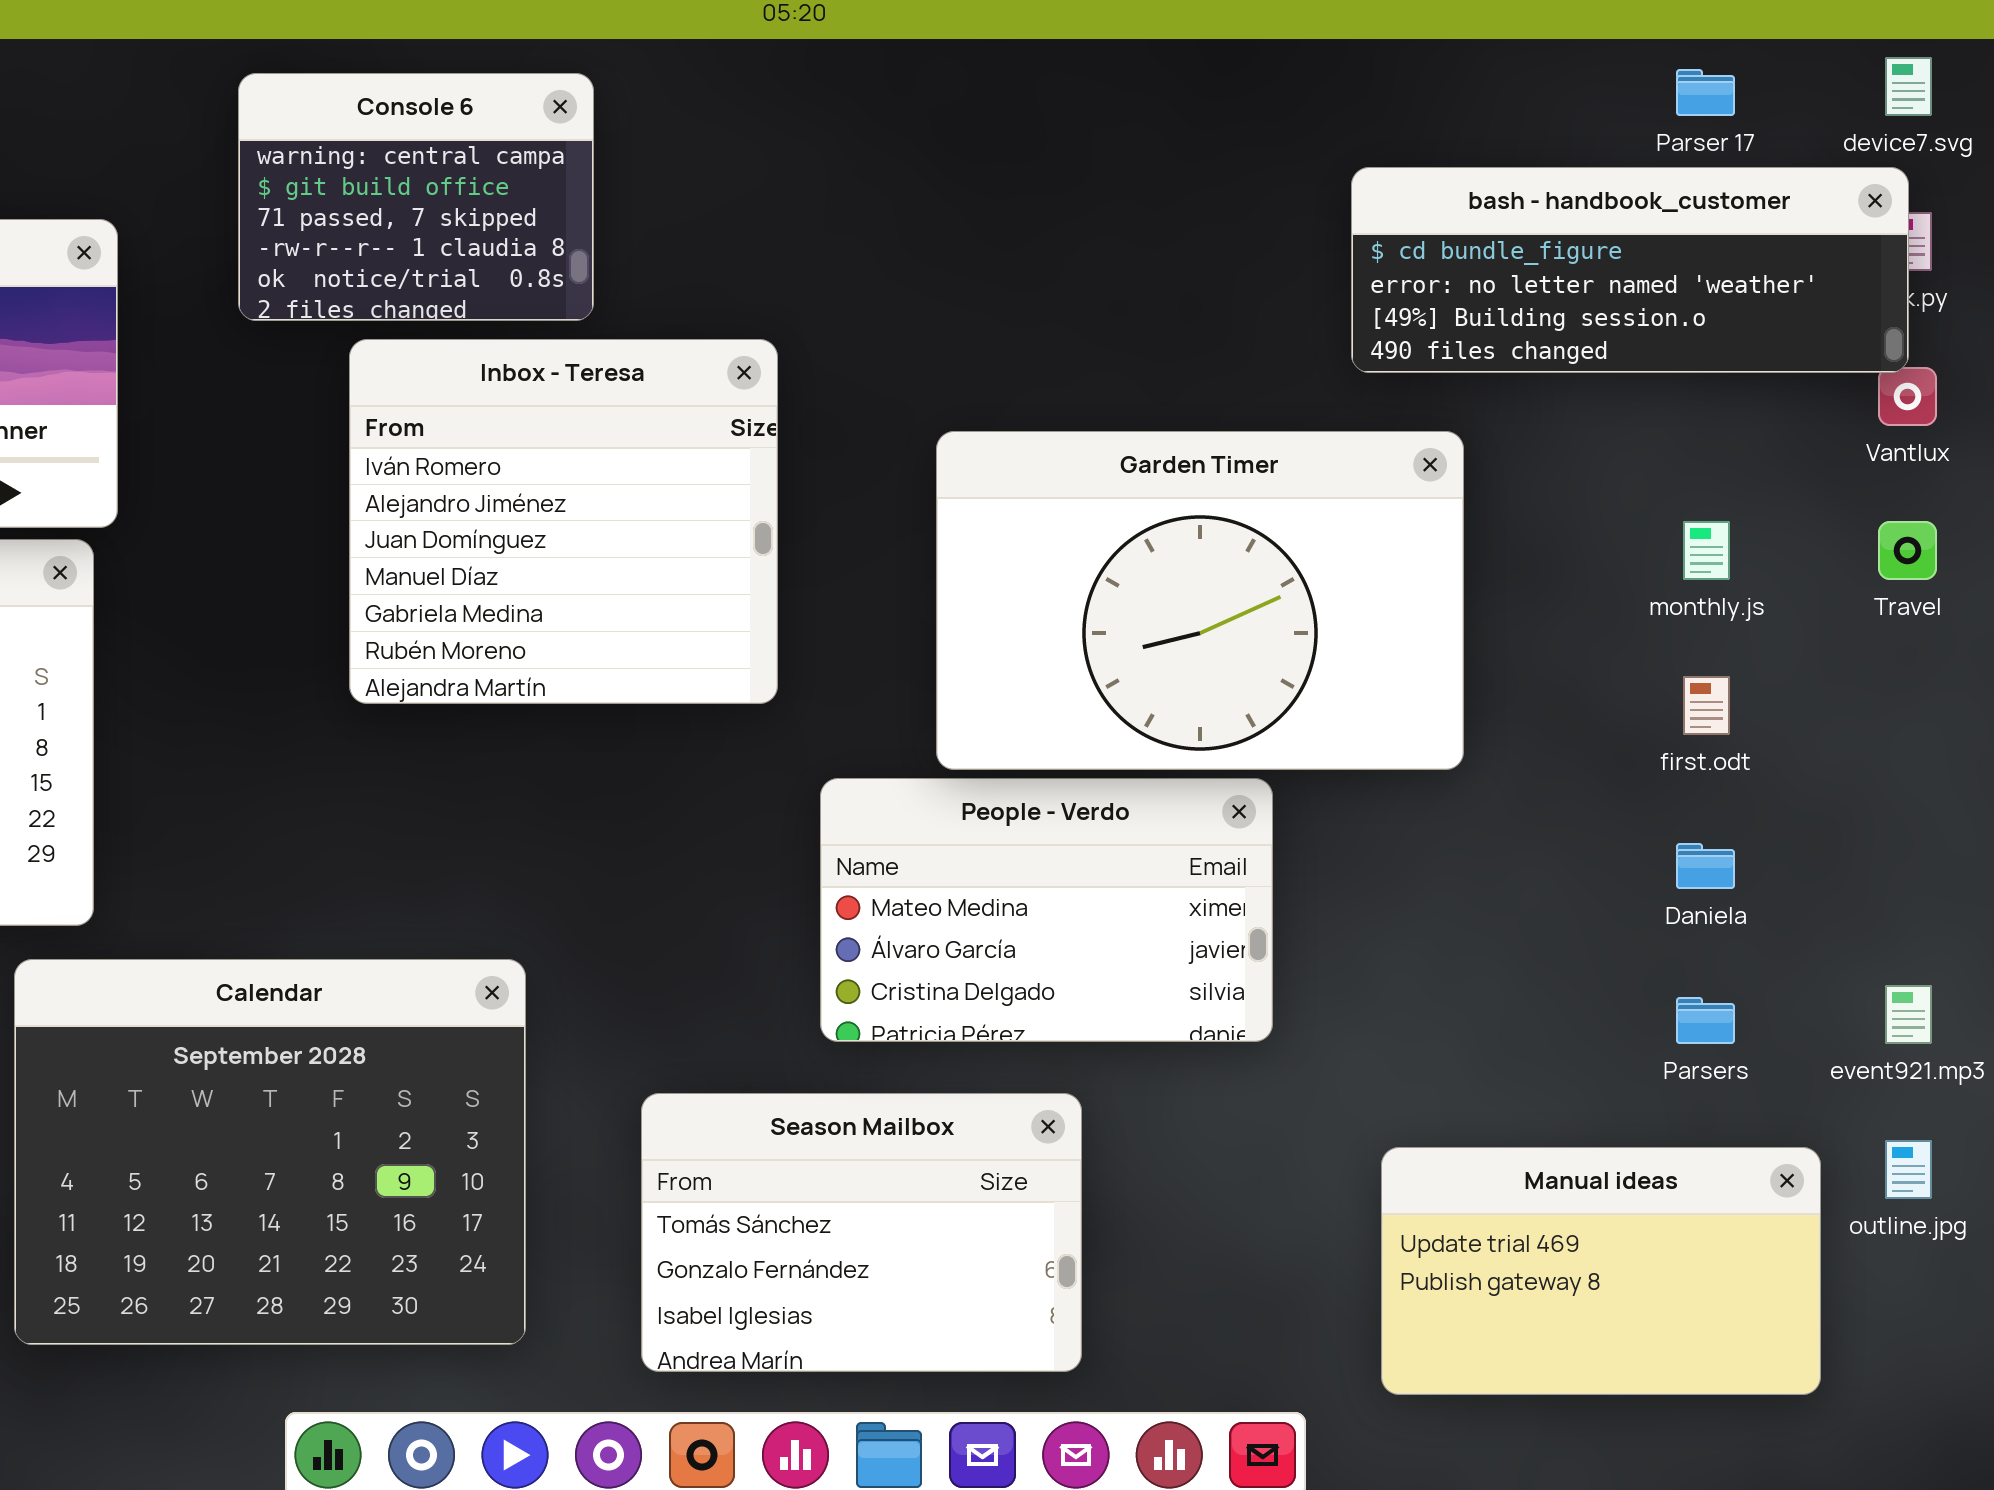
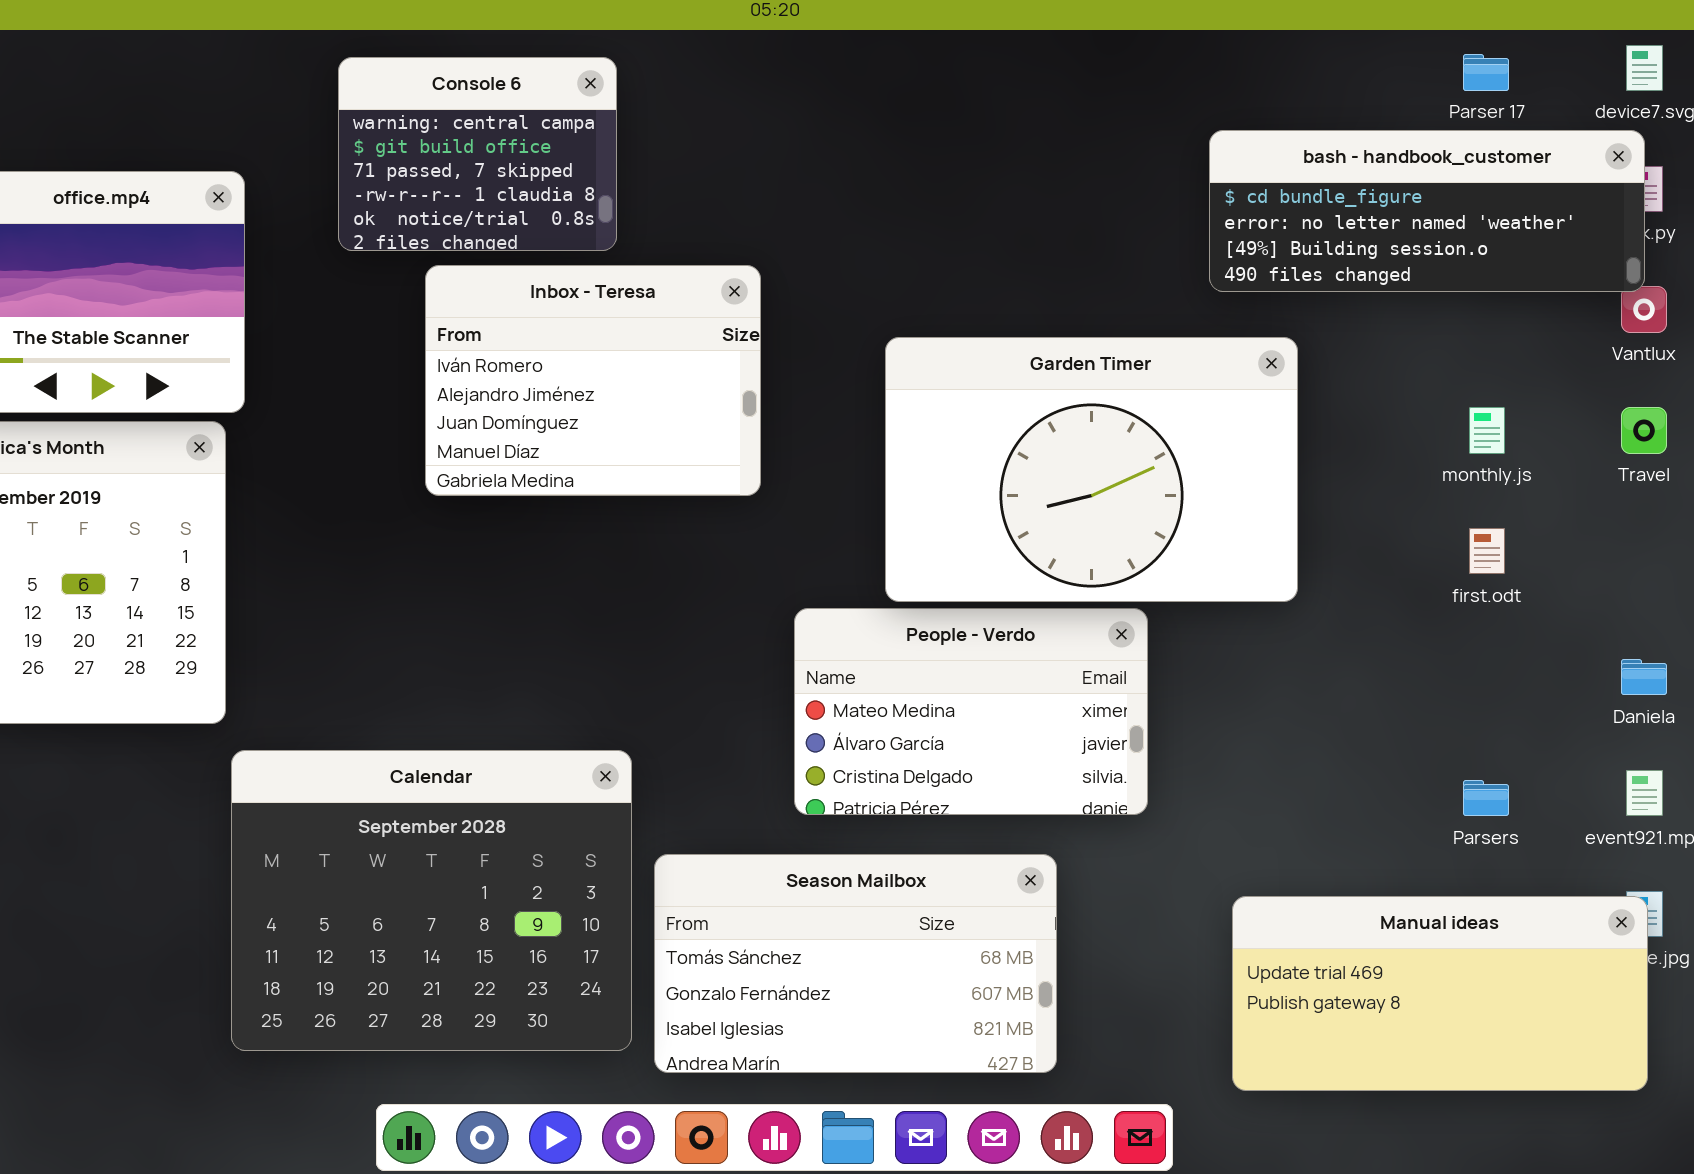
Inbox - Teresa: [349,339,778,704] -> [425,265,761,496], resized
Daniela: [1676,843,1735,889] -> [1621,659,1667,695], moved
Calendar: [14,959,526,1345] -> [231,750,632,1051], moved
Season Mailbox: [641,1093,1082,1372] -> [654,854,1057,1073], resized
Manual ideas: [1381,1147,1821,1395] -> [1232,896,1648,1091], resized

